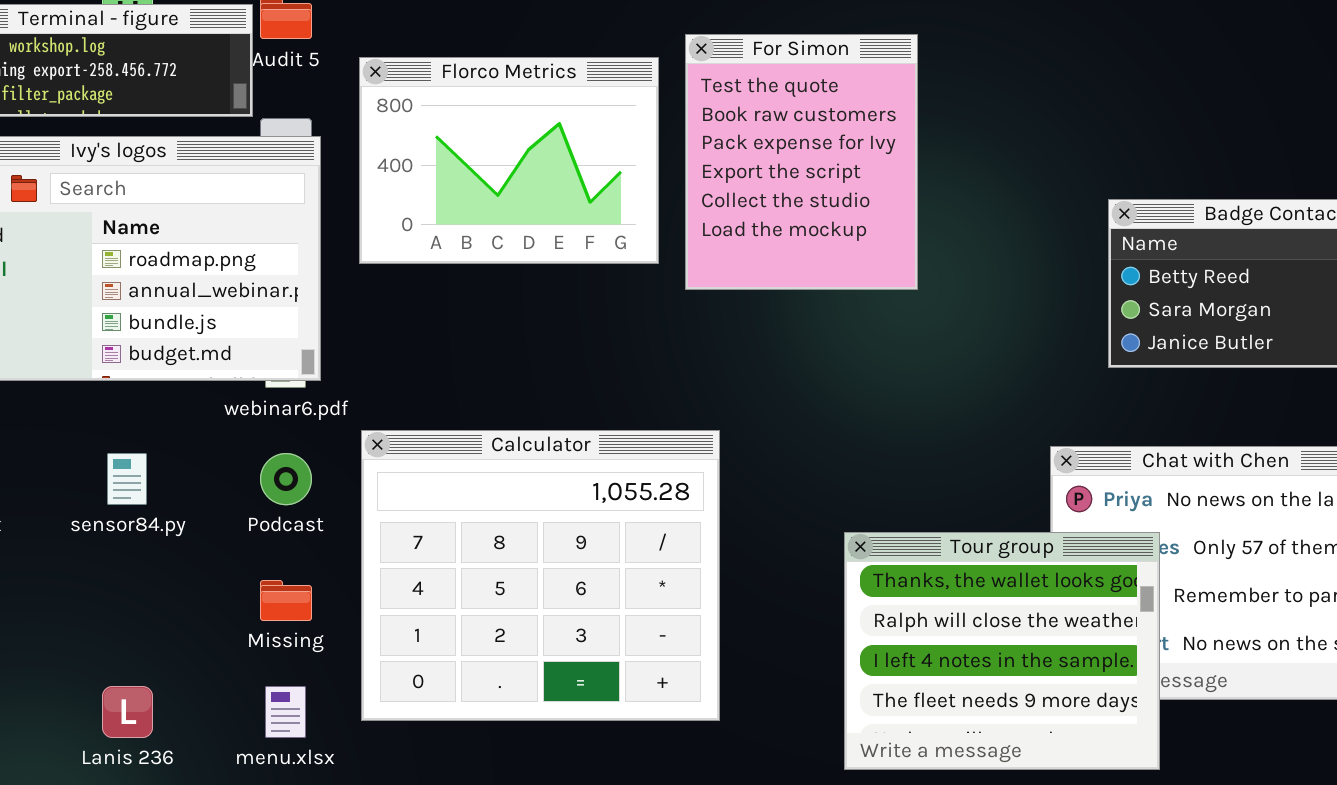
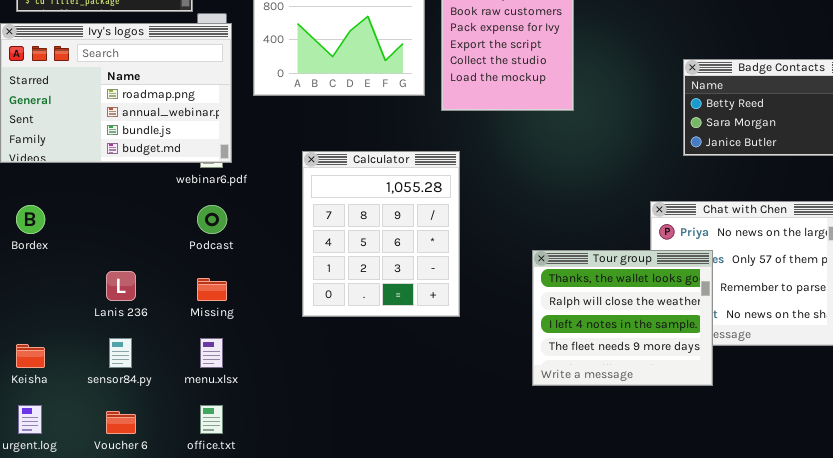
Calculator: [361,430,720,721] -> [302,151,460,317], moved, resized
sensor84.py: [107,453,147,505] -> [109,338,132,368], moved
Lanis 236: [102,686,153,738] -> [106,271,136,301], moved

